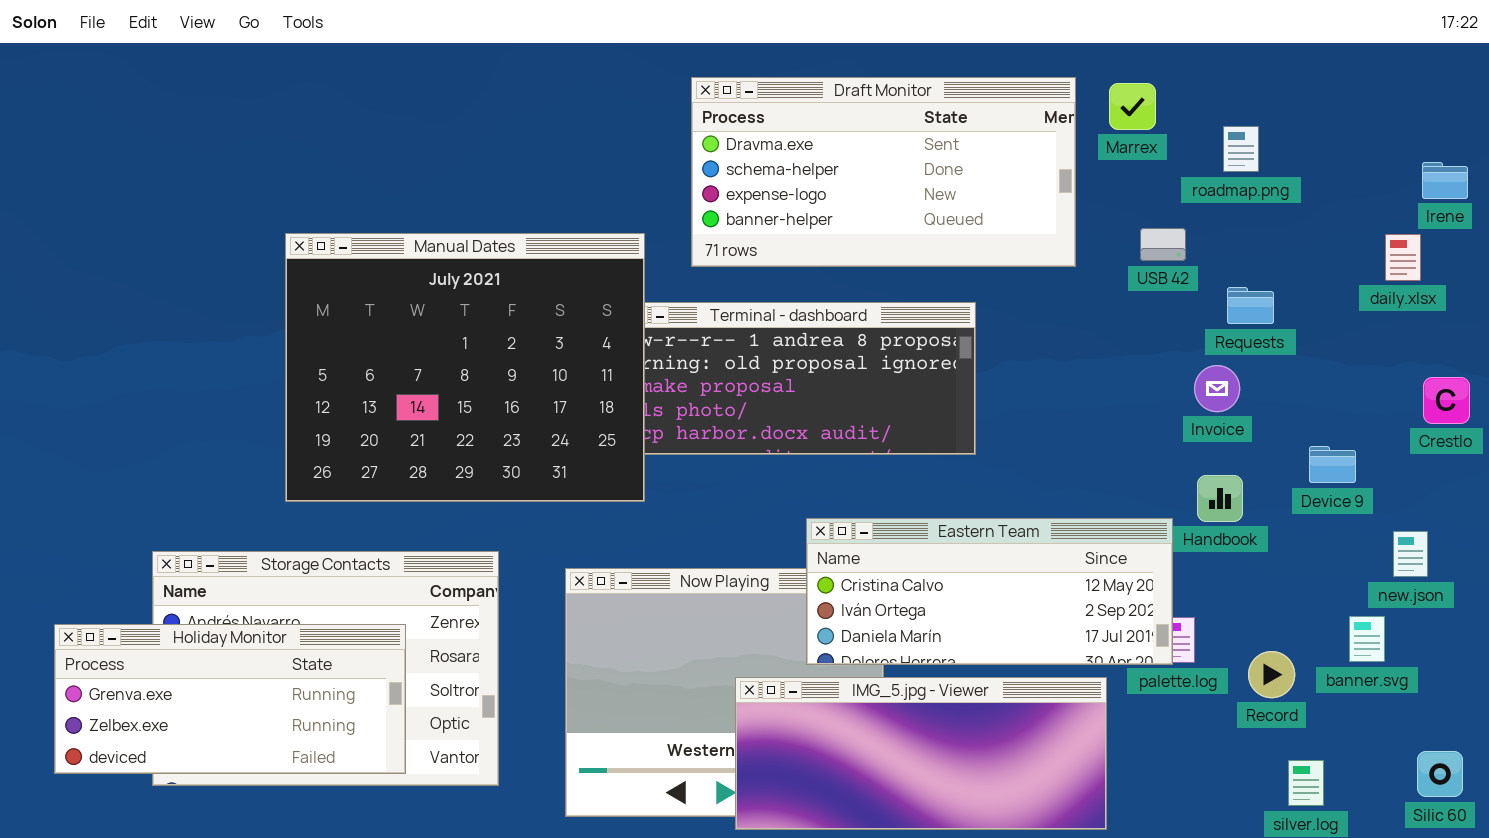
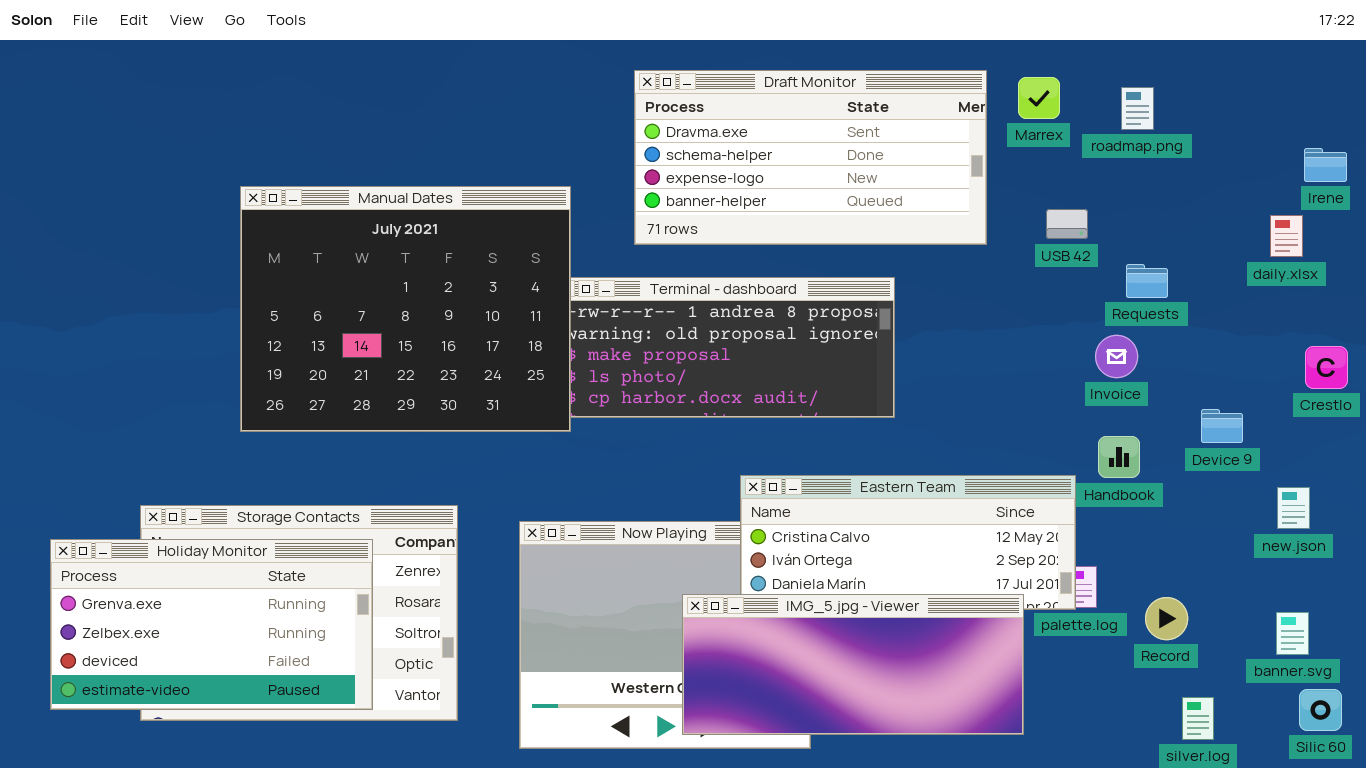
roadmap.png: [1223,126,1259,172] -> [1121,87,1154,130], moved
Manual Dates: [285,233,645,502] -> [240,186,571,432], moved
banner.svg: [1349,616,1385,662] -> [1276,612,1309,655], moved
Holiday Monitor: [54,624,406,774] -> [50,539,373,710], resized
IMG_5.jpg - Viewer: [735,677,1107,830] -> [682,594,1024,735], moved

